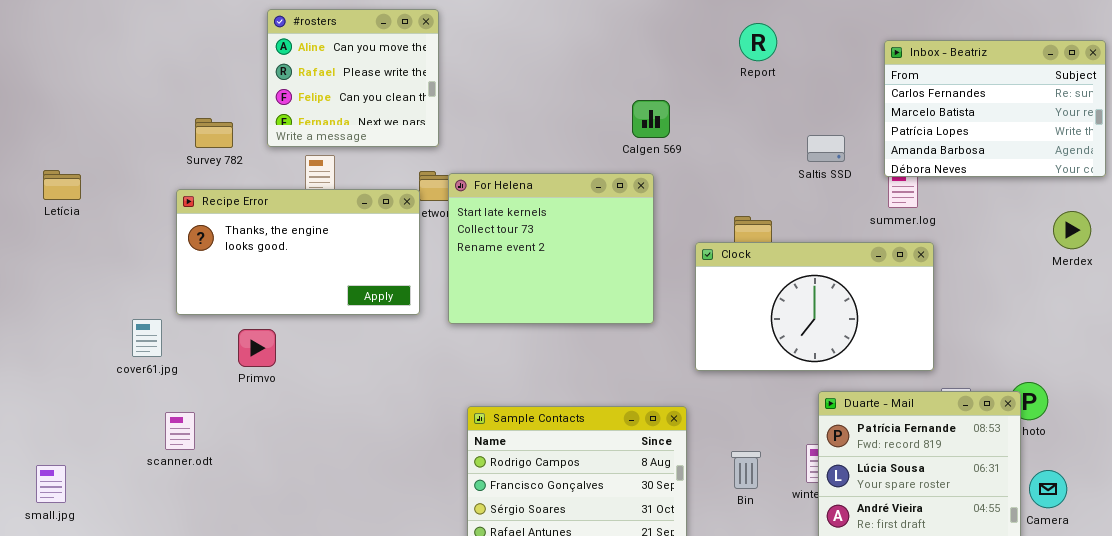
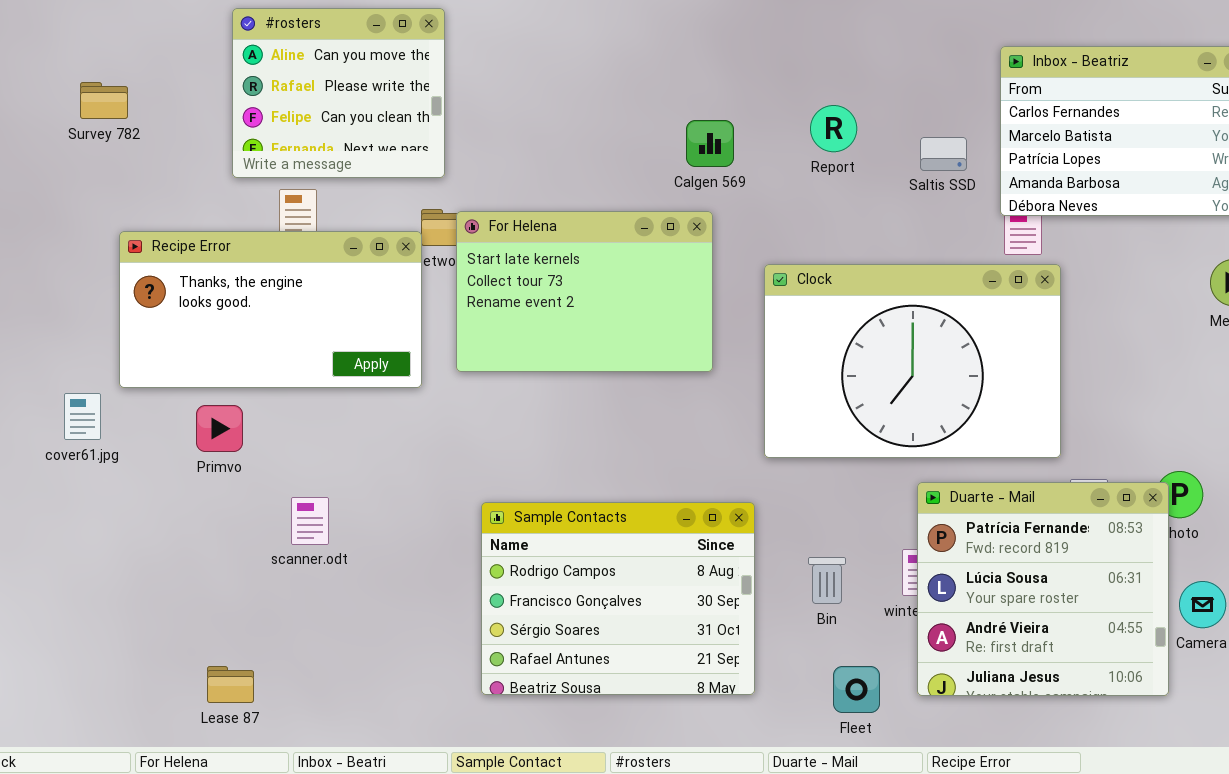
Report: [739,23,777,61] -> [810,105,857,152], moved
Survey 782: [195,118,233,148] -> [80,82,128,119], moved
Saltis SSD: [807,135,845,162] -> [920,137,967,171], moved
For Helena: [448,173,654,324] -> [456,211,713,372], resized
Clock: [695,242,934,371] -> [764,264,1061,458], resized
scanner.odt: [165,412,195,450] -> [291,497,329,545], moved

